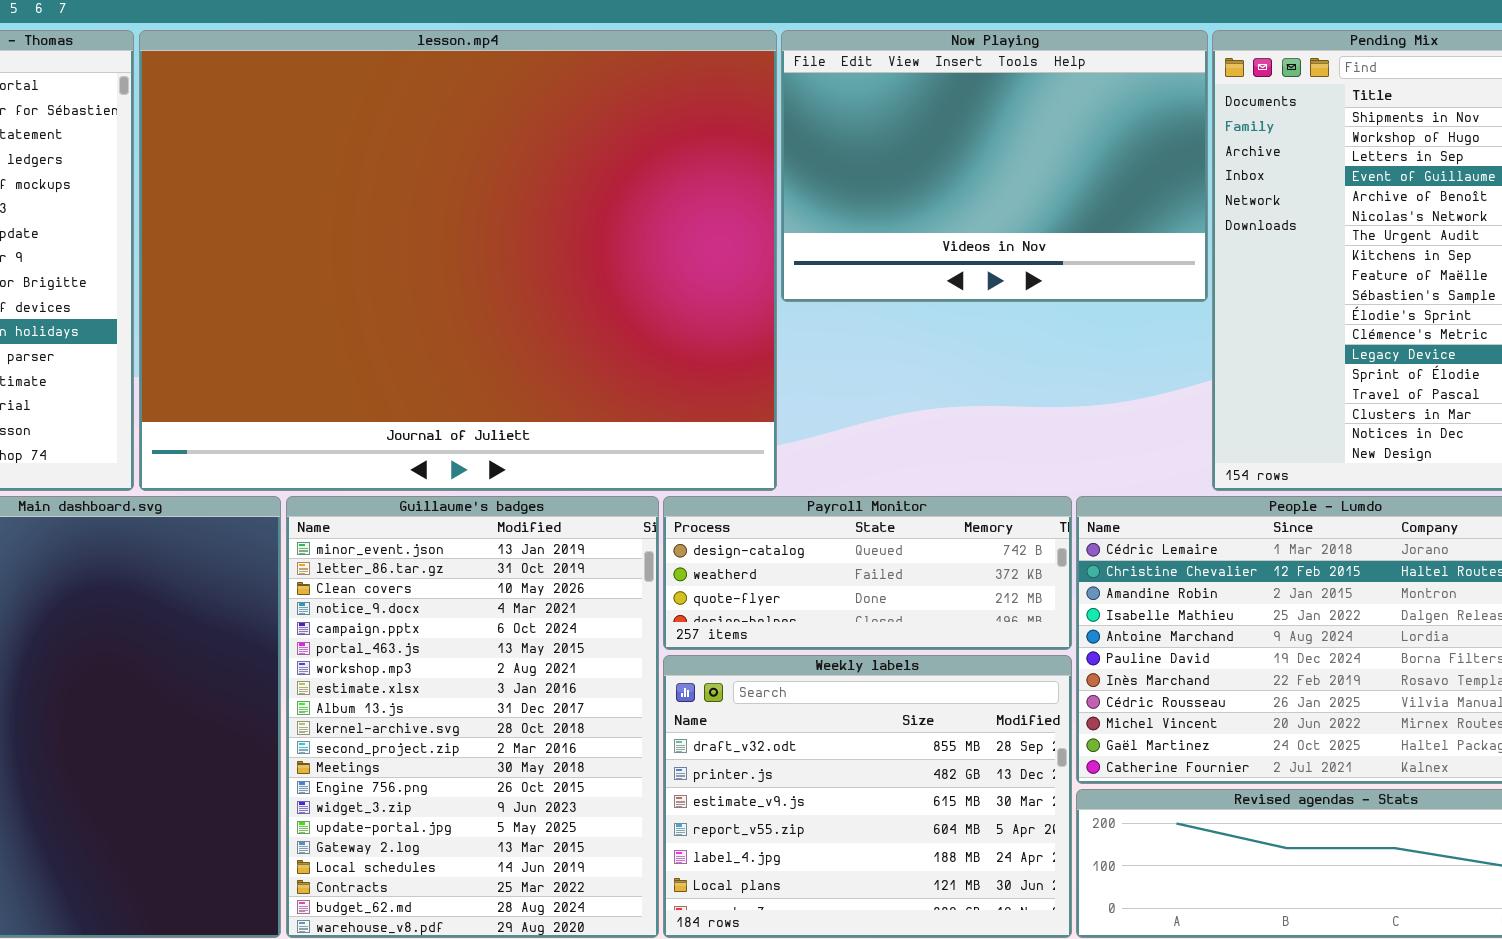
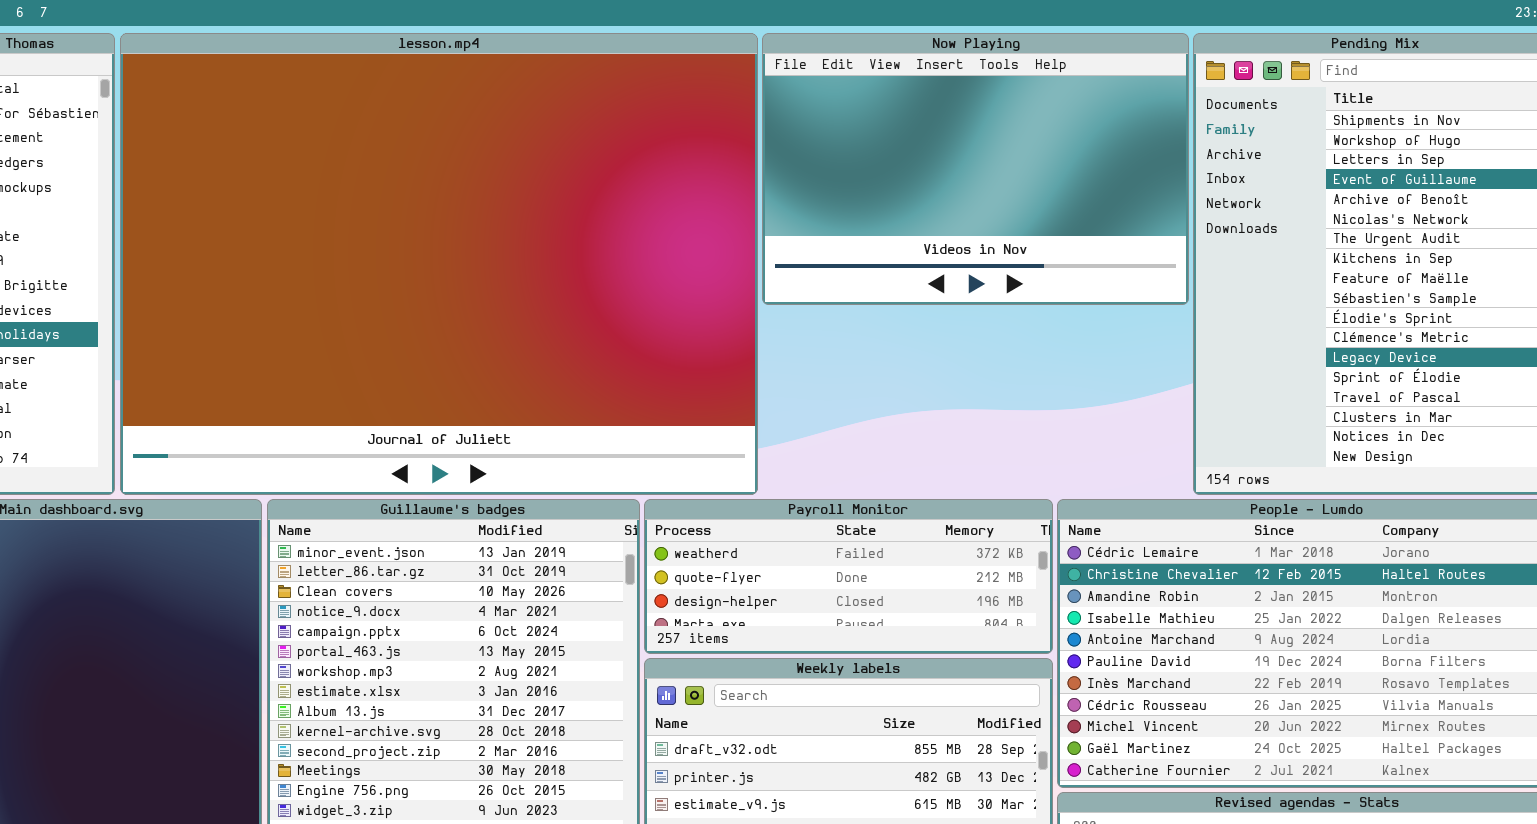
Payroll Monitor: [663,496,1072,650] -> [644,499,1053,654], scrolled down 1 row

